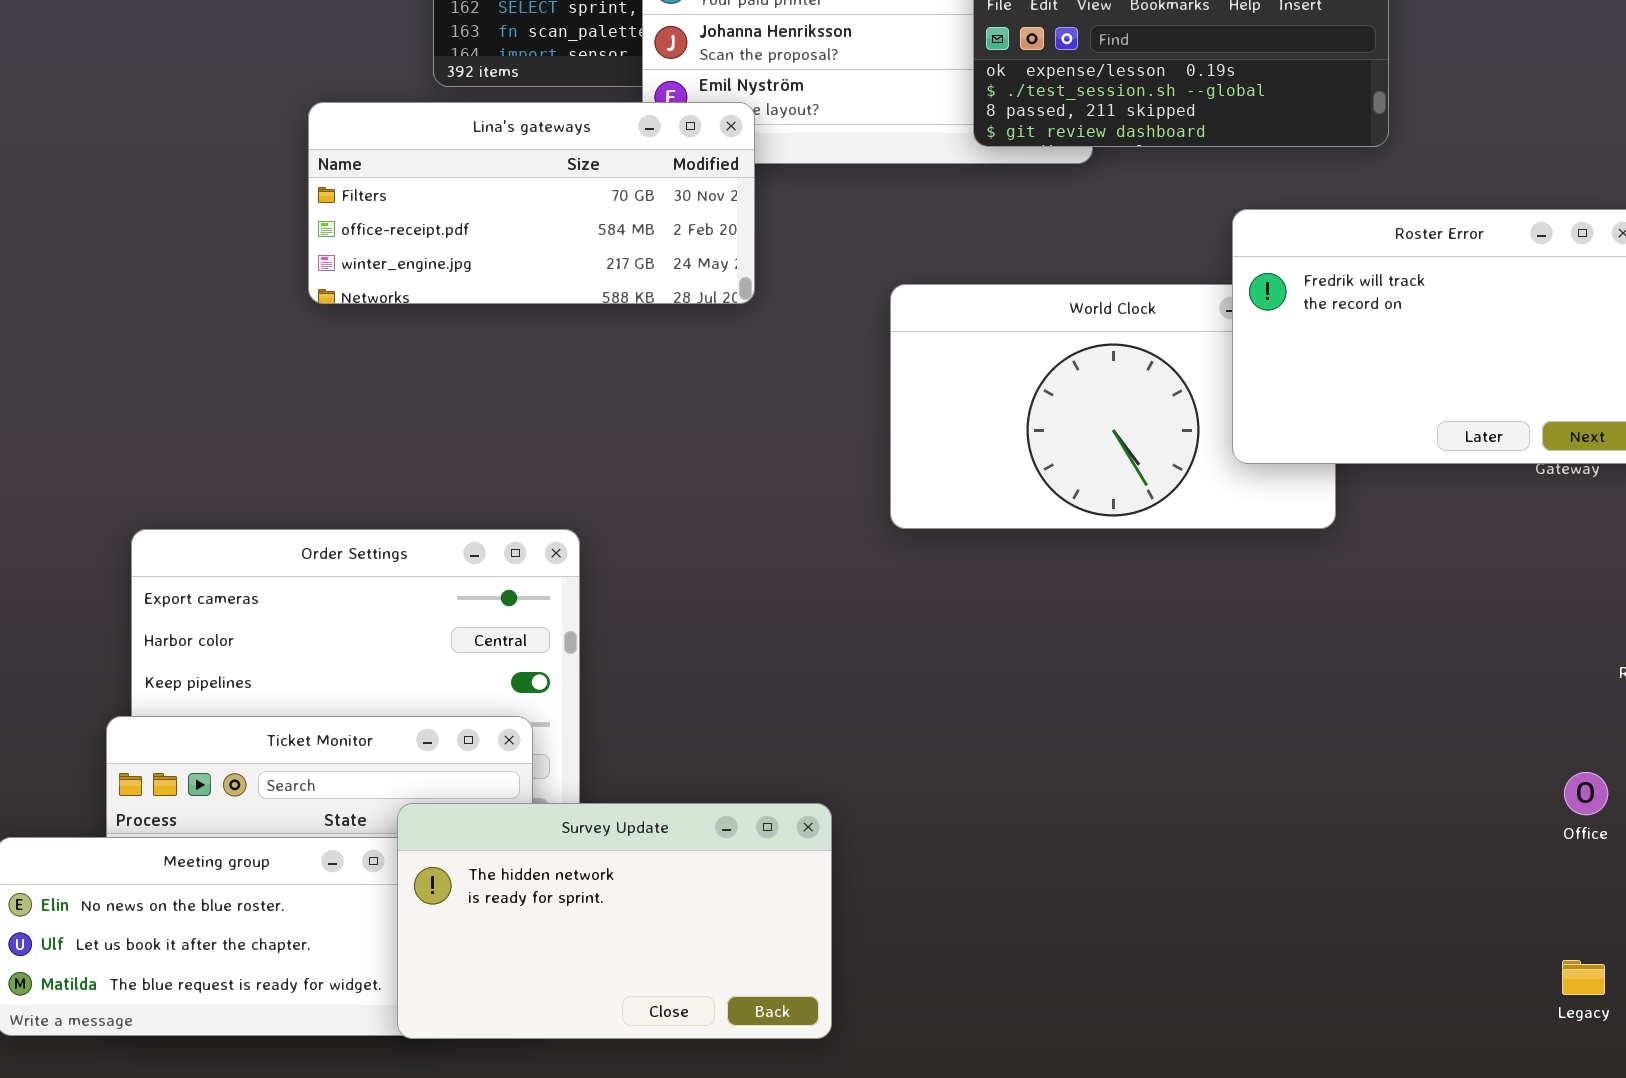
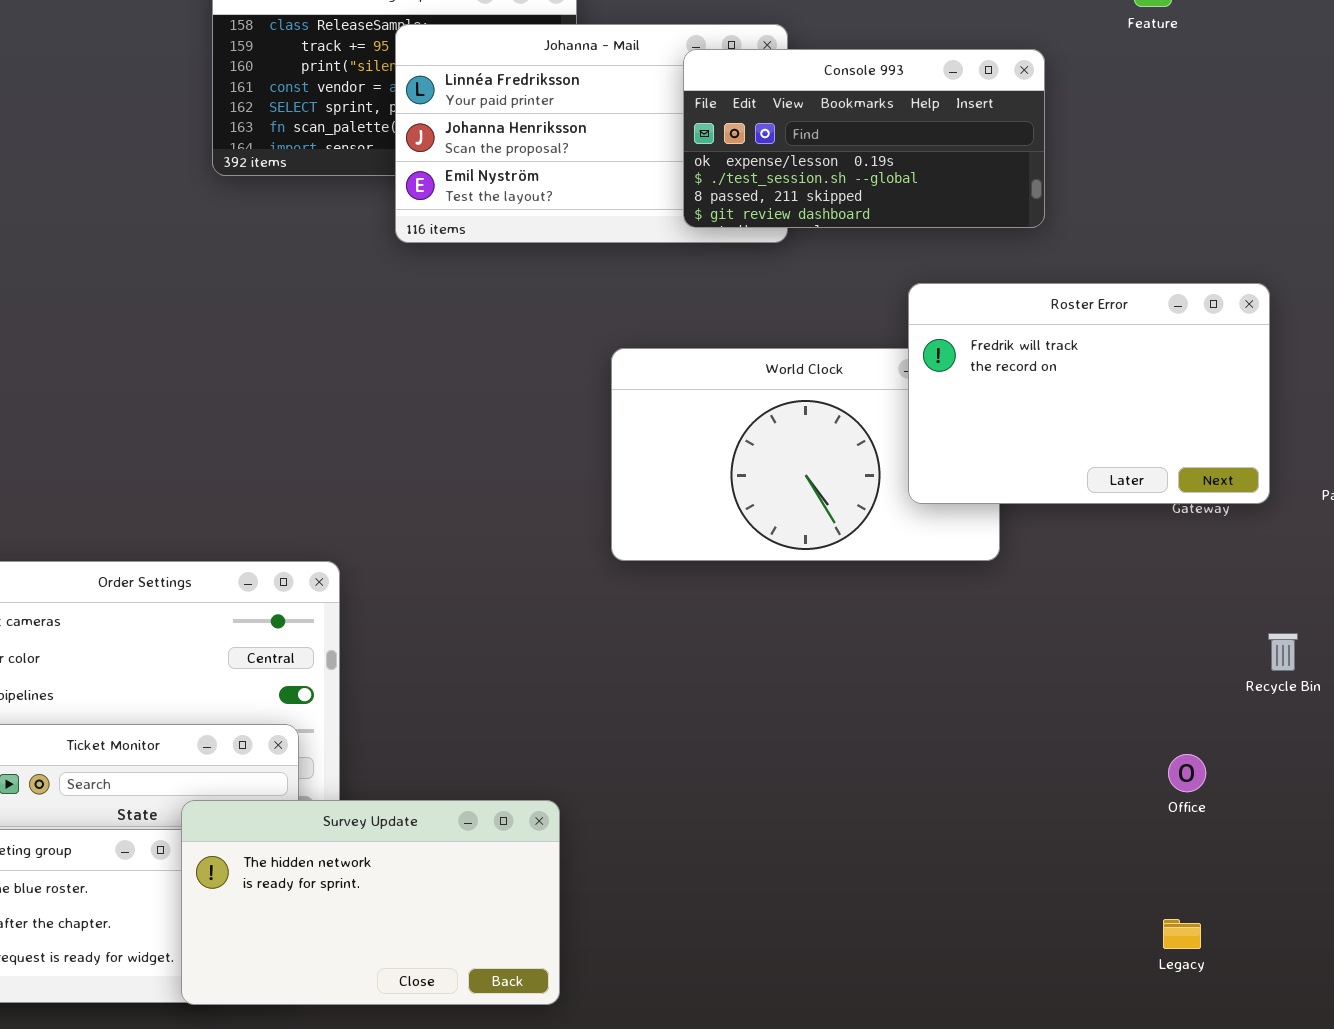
Lina's gateways: [308,102,755,304] -> none, closed
Office: [1564,772,1608,815] -> [1168,754,1206,792], moved
Legacy: [1562,960,1605,995] -> [1163,919,1201,949], moved

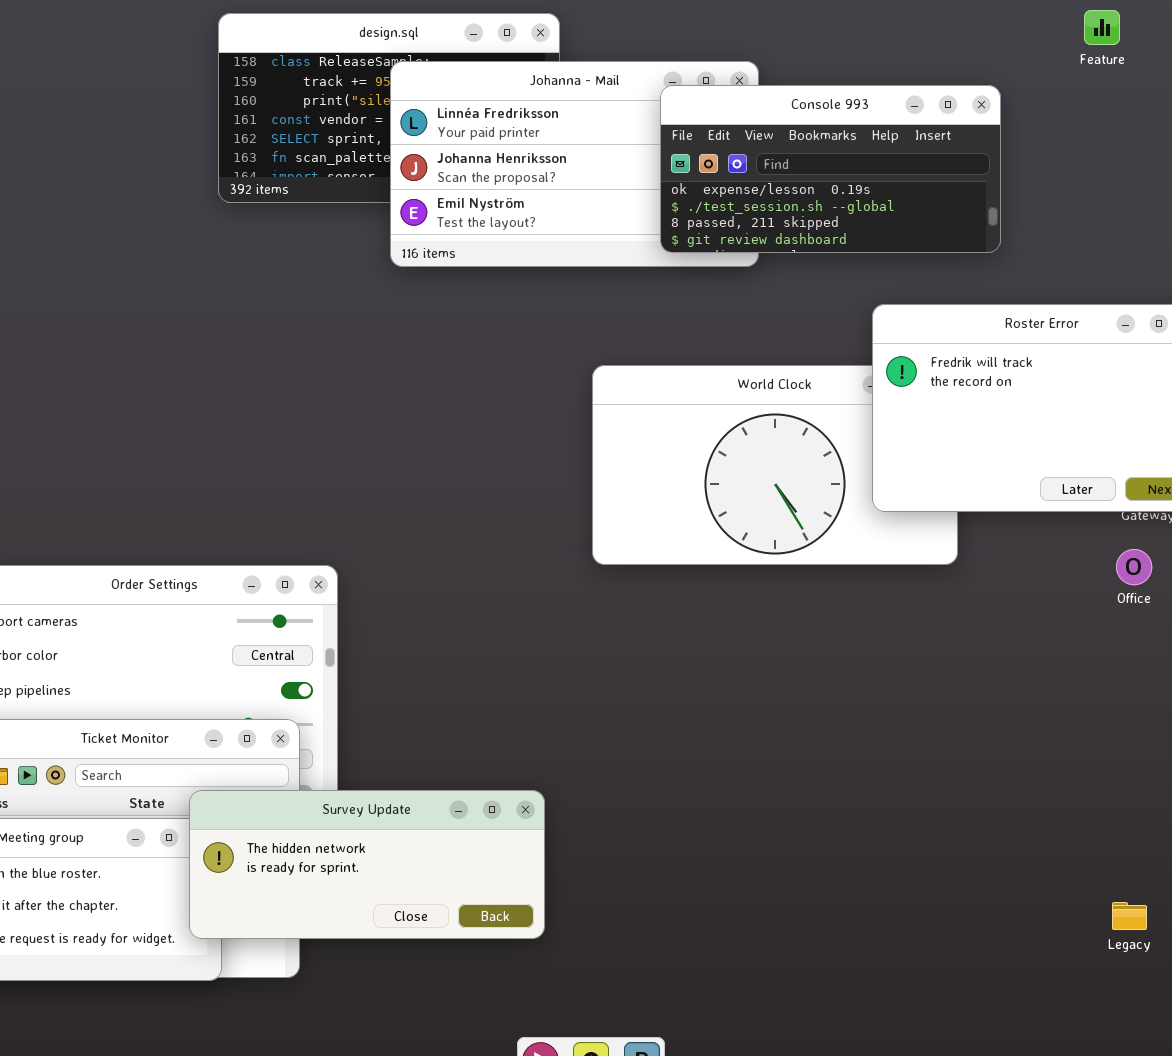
Office: [1168,754,1206,792] -> [1116,549,1152,585], moved
Survey Update: [181,800,560,1005] -> [189,790,545,939], resized

